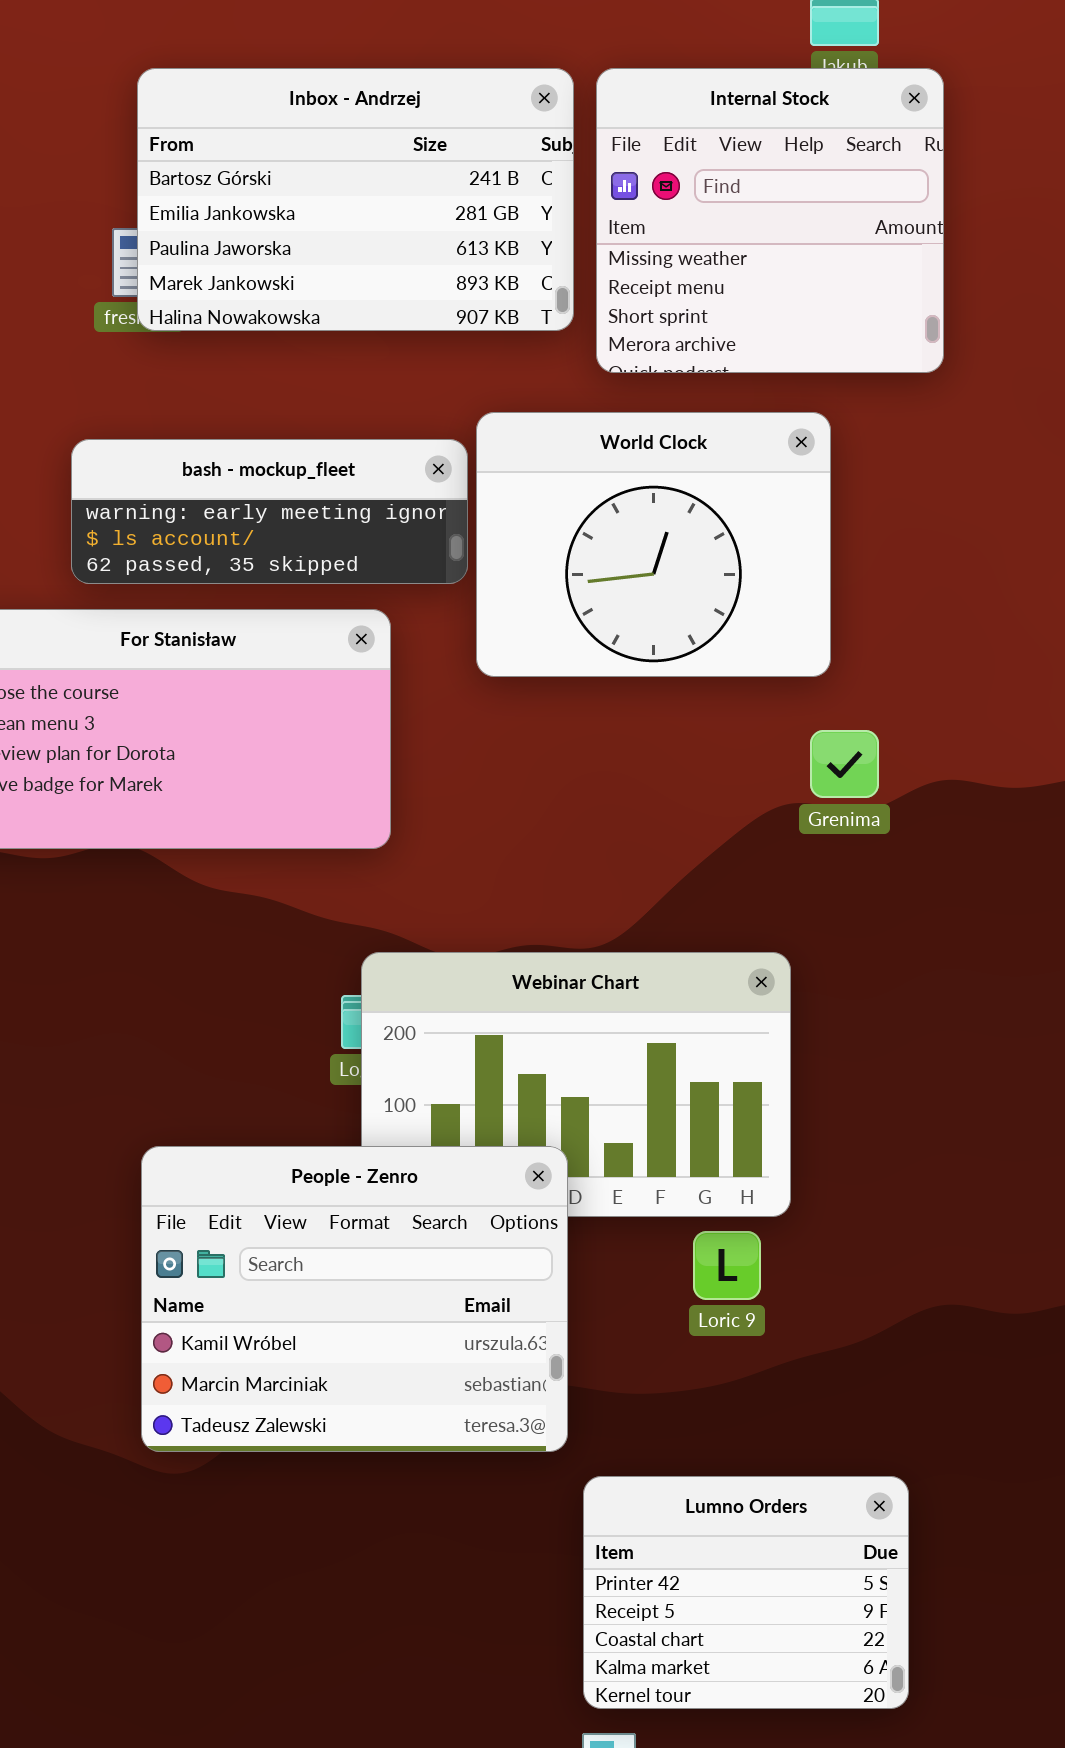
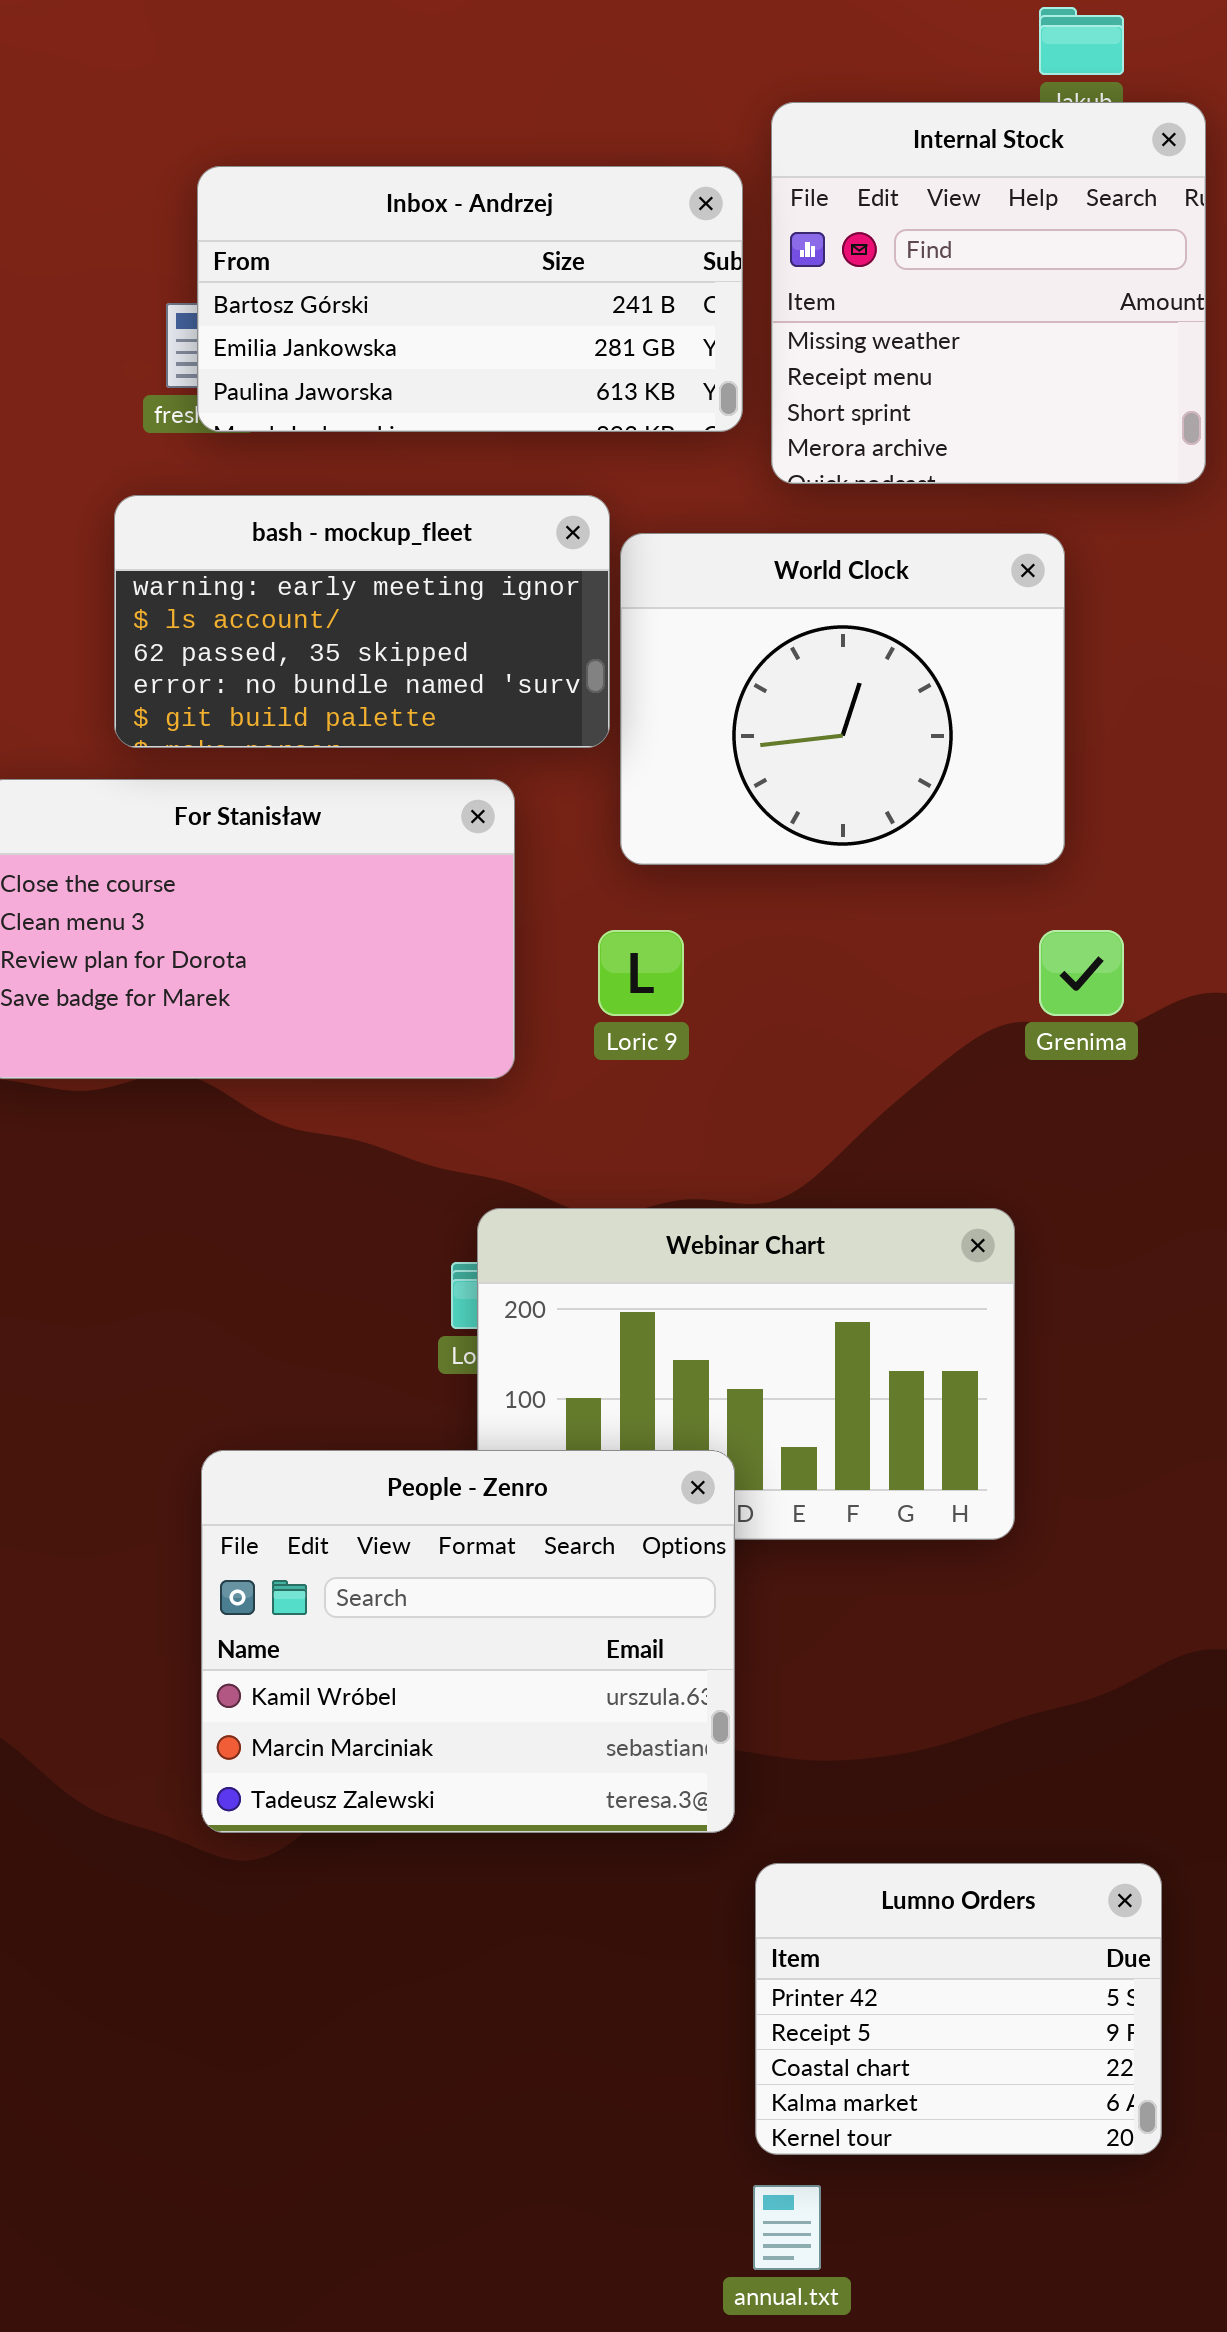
Inbox - Andrzej: [137,68,574,331] -> [197,166,743,432], resized
bash - mockup_fleet: [71,439,468,584] -> [114,495,610,748], resized
Loric 9: [693,1231,761,1300] -> [598,930,684,1016], moved

